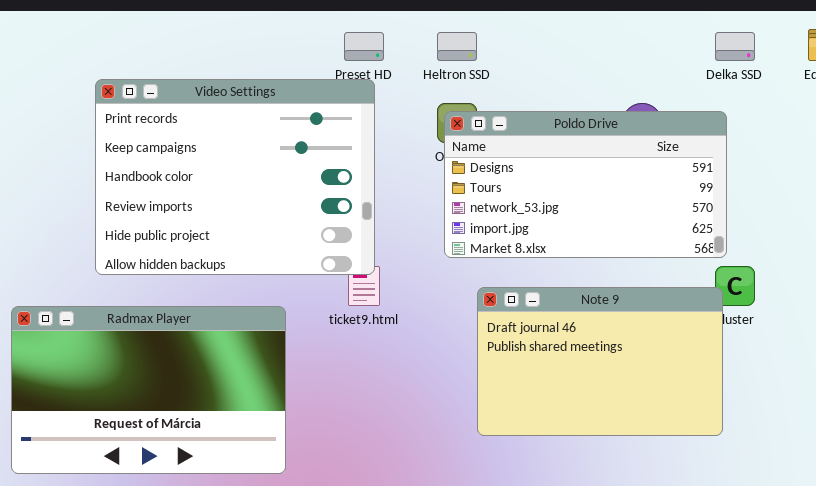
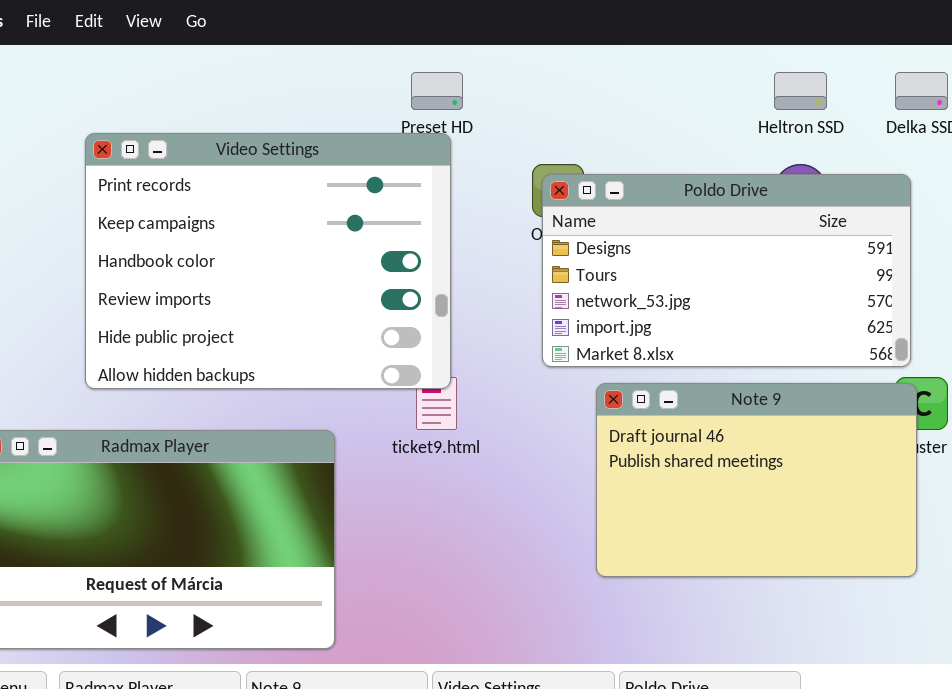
Heltron SSD: [437,32,477,61] -> [774,72,827,110], moved
Note 9: [477,287,723,436] -> [596,383,917,577], moved

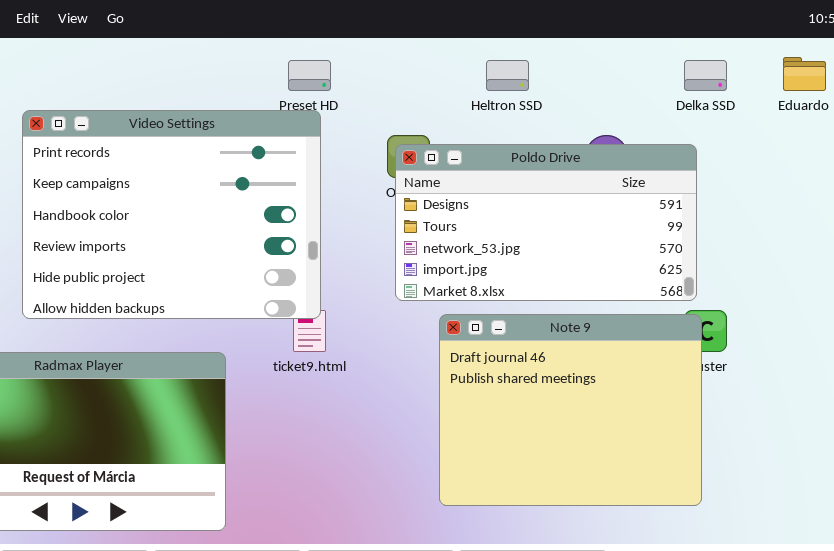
Heltron SSD: [774,72,827,110] -> [486,60,529,91], moved
Note 9: [596,383,917,577] -> [439,314,702,506], resized

